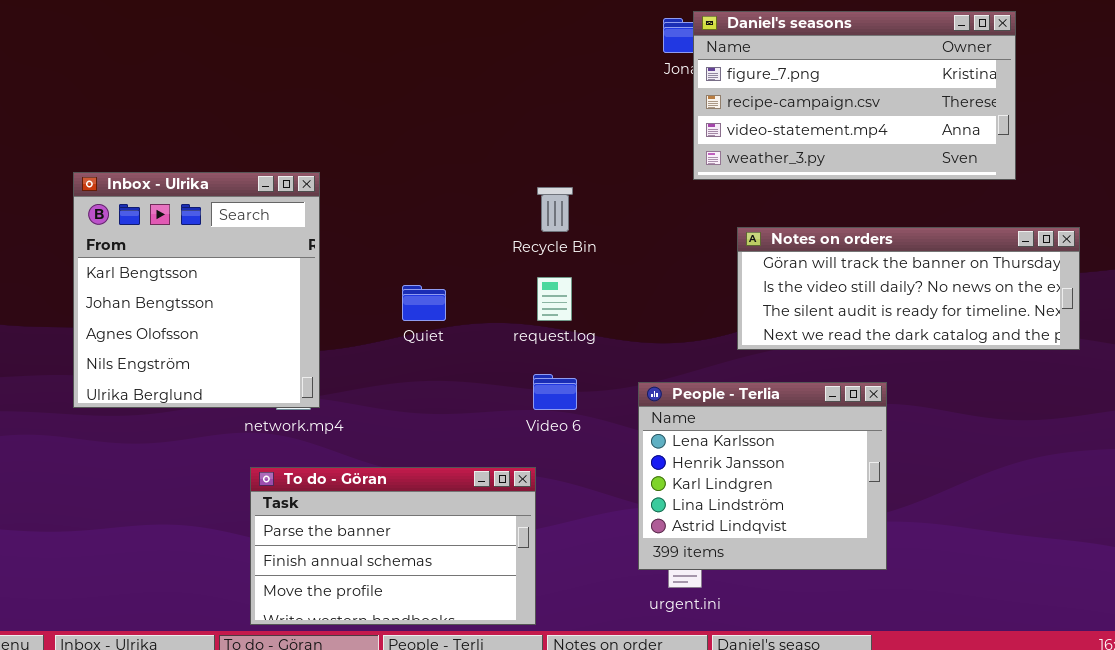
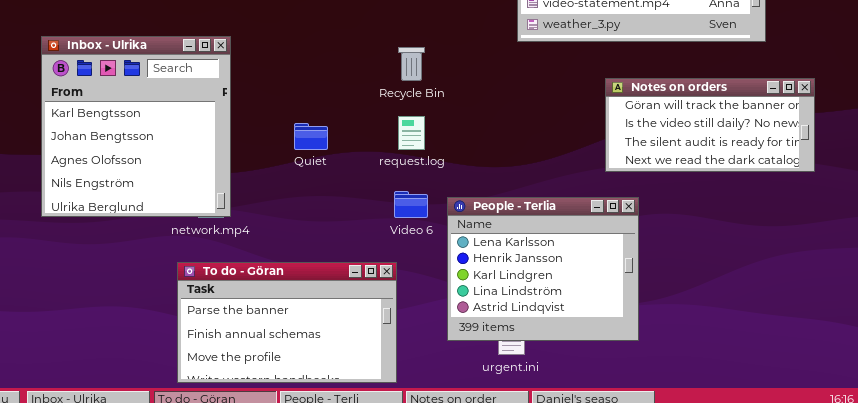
Notes on orders: [737,227,1080,350] -> [605,78,815,172], resized
People - Terlia: [638,382,887,570] -> [447,197,639,341], moved

